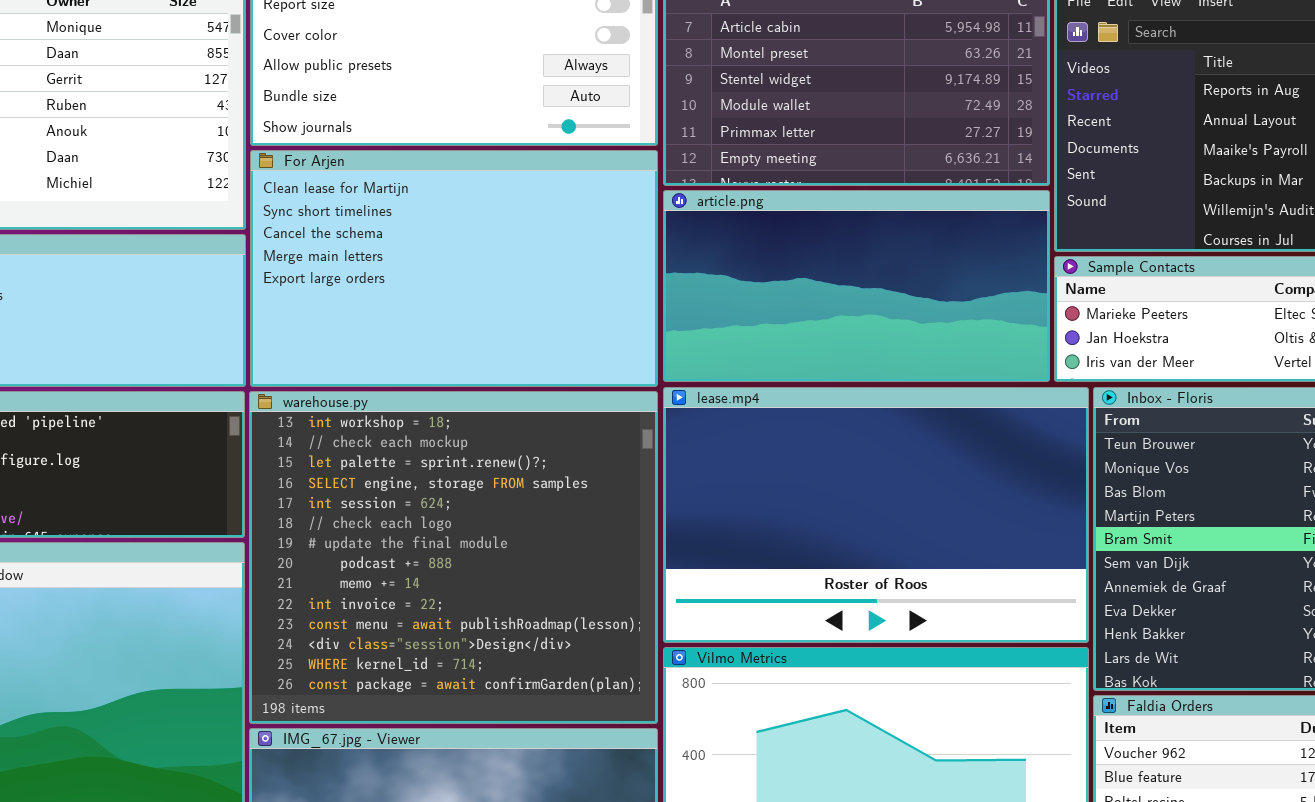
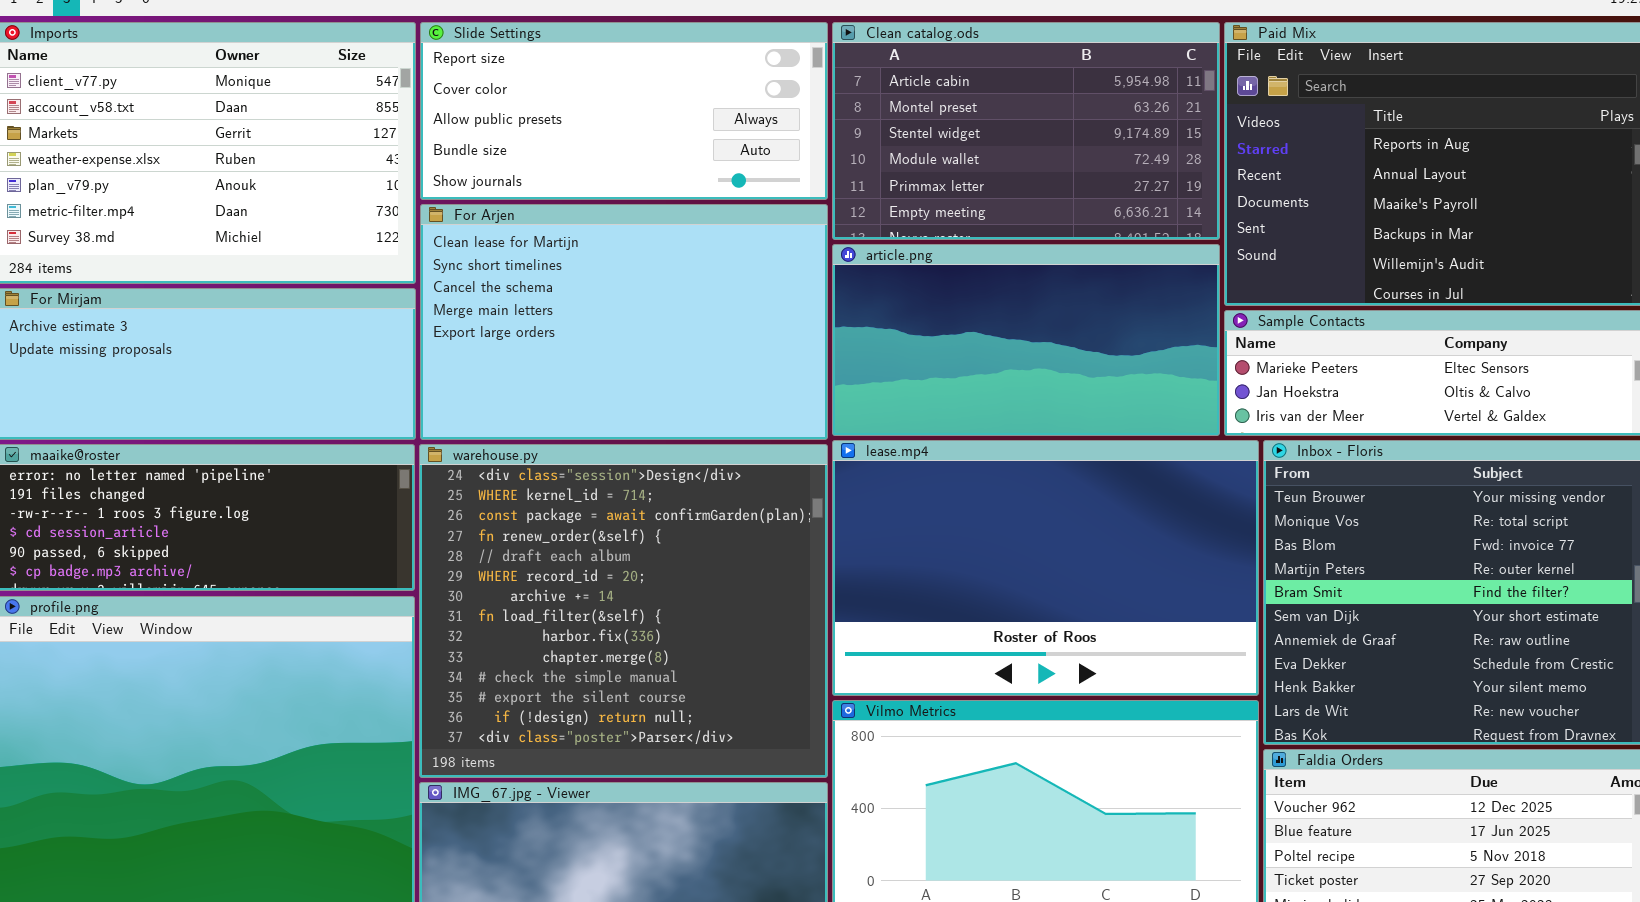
warehouse.py: [249,391,658,724] -> [419,444,828,778], scrolled down 11 rows

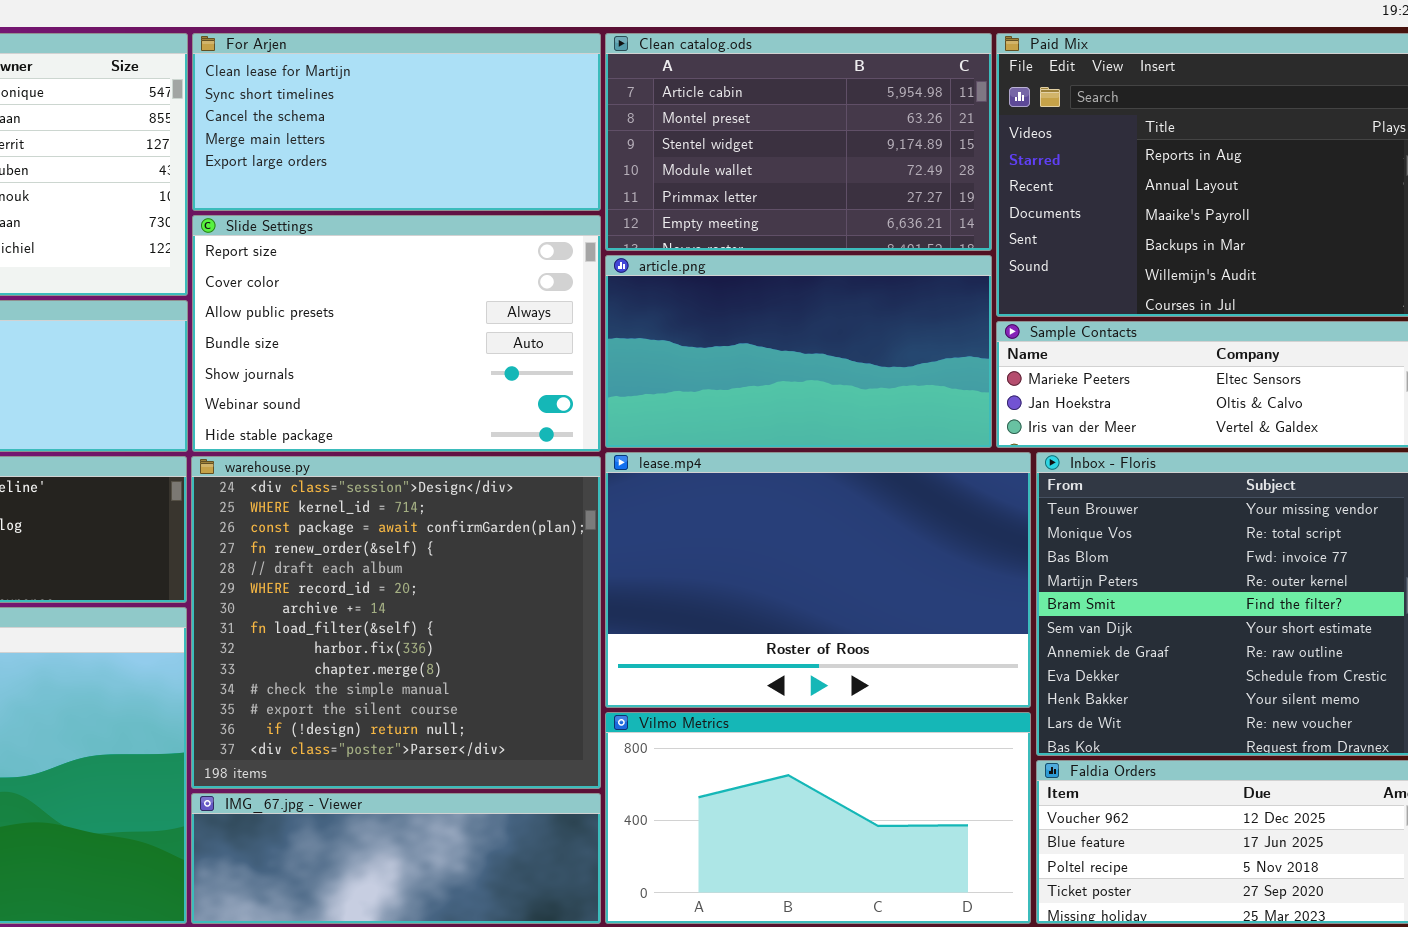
Slide Settings: [420,22,828,200] -> [192,215,601,452], moved, resized
For Arjen: [420,204,828,440] -> [192,33,601,211], moved, resized

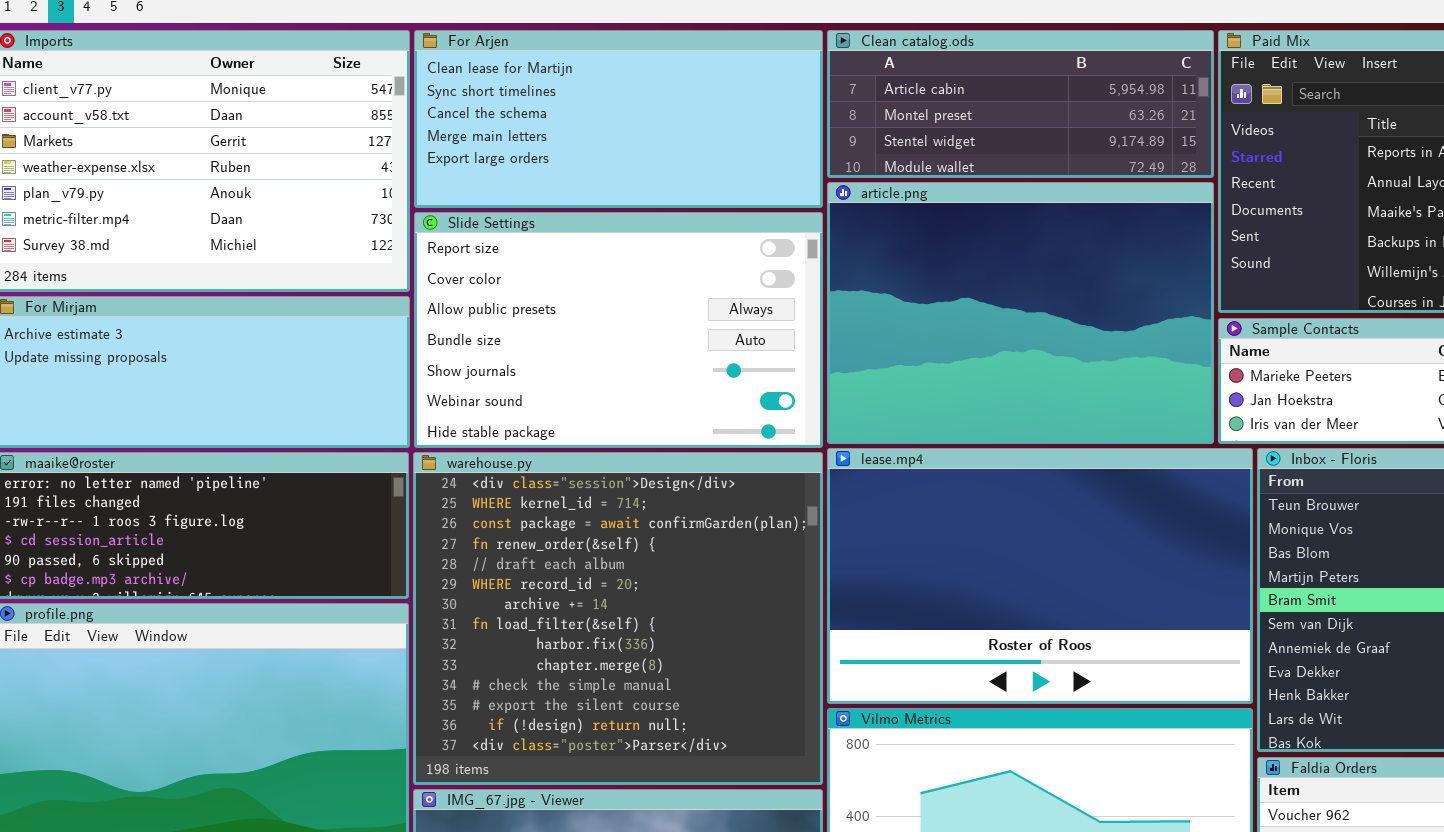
Clean catalog.ods: [605,33,992,251] -> [827,30,1214,178], resized
article.png: [605,255,992,448] -> [827,182,1214,444], resized

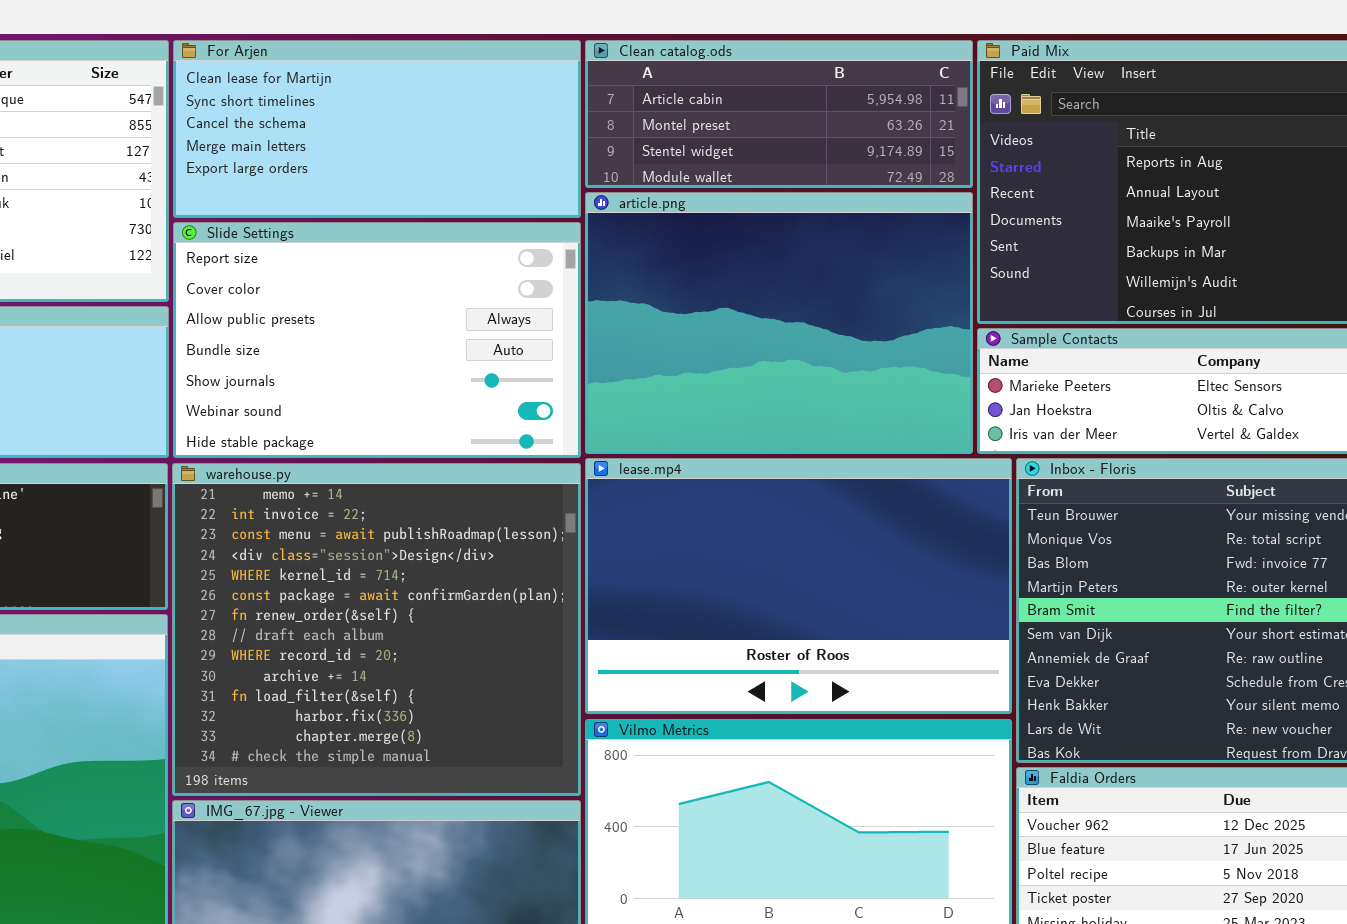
warehouse.py: [413,452,823,785] -> [172,463,581,796], scrolled up 3 rows

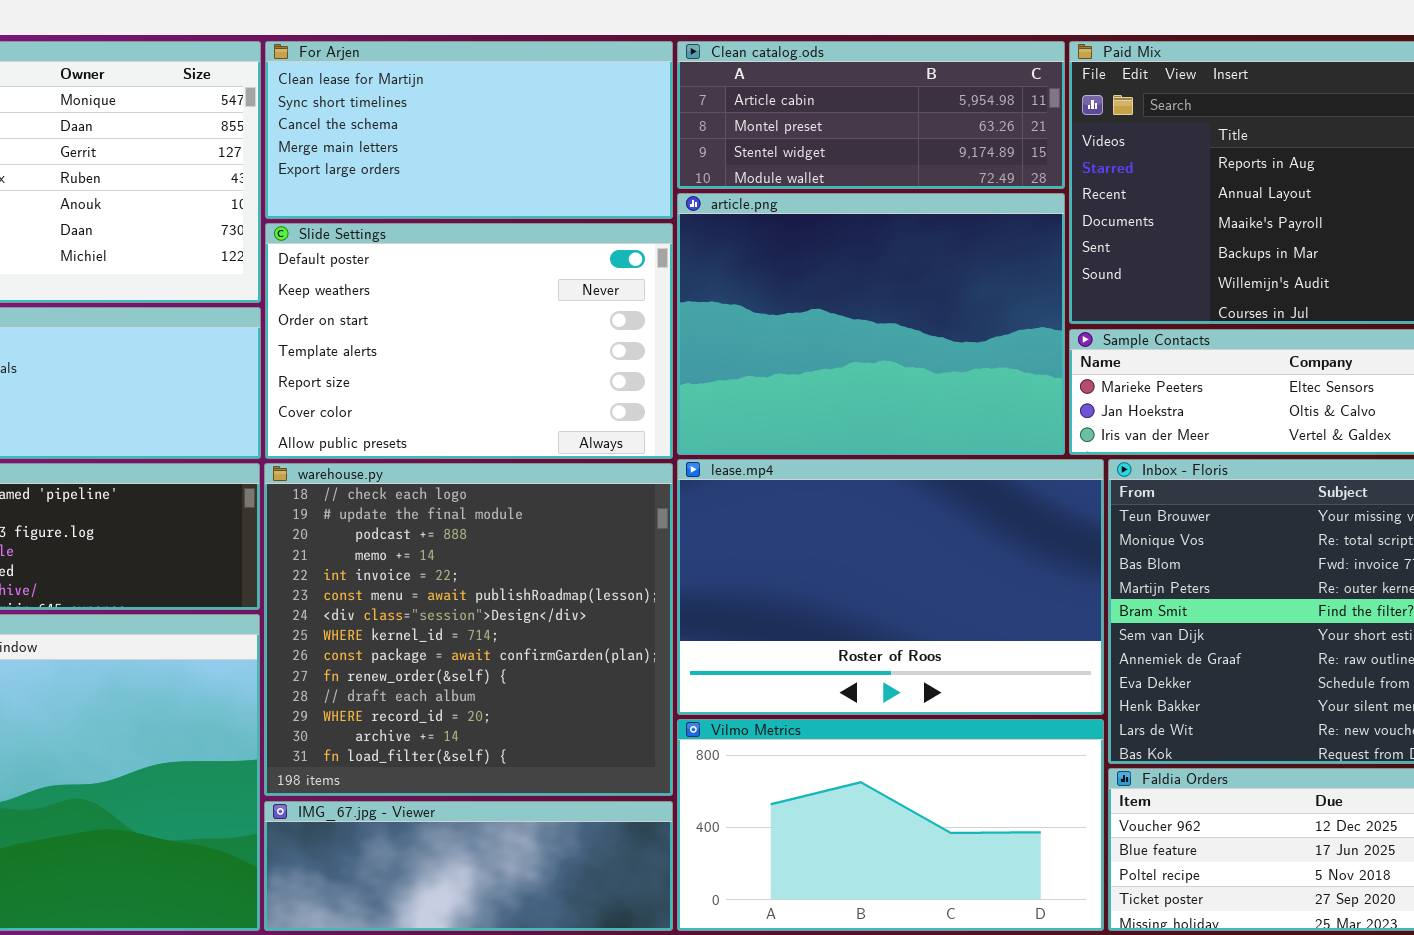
Slide Settings: [173,222,581,458] -> [265,223,673,459], scrolled up 4 rows
warehouse.py: [172,463,581,796] -> [264,463,673,796], scrolled up 3 rows

